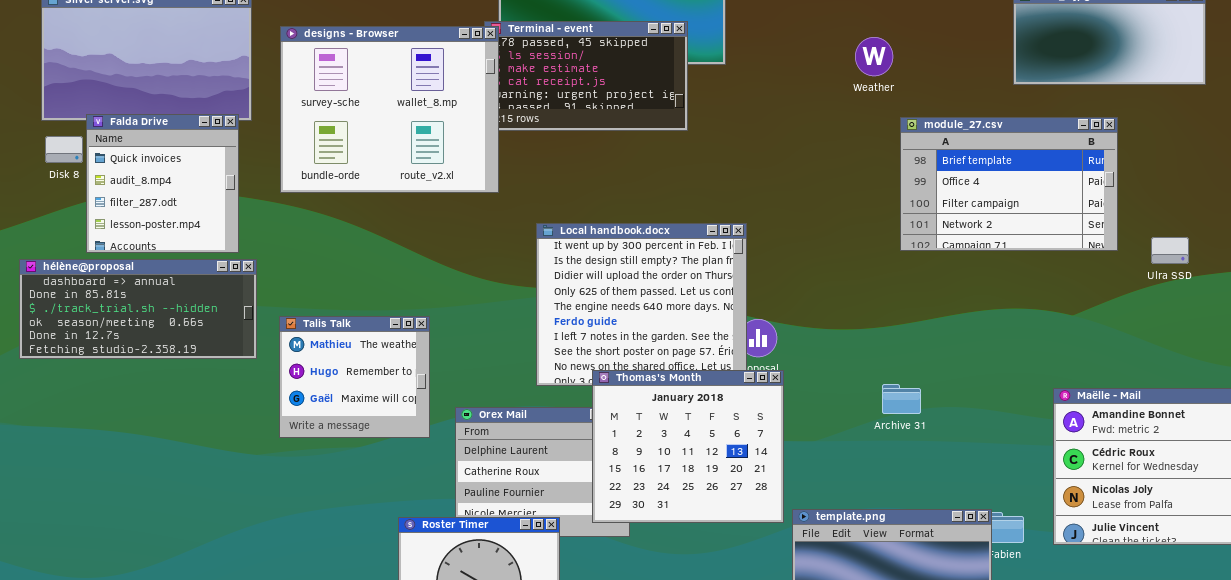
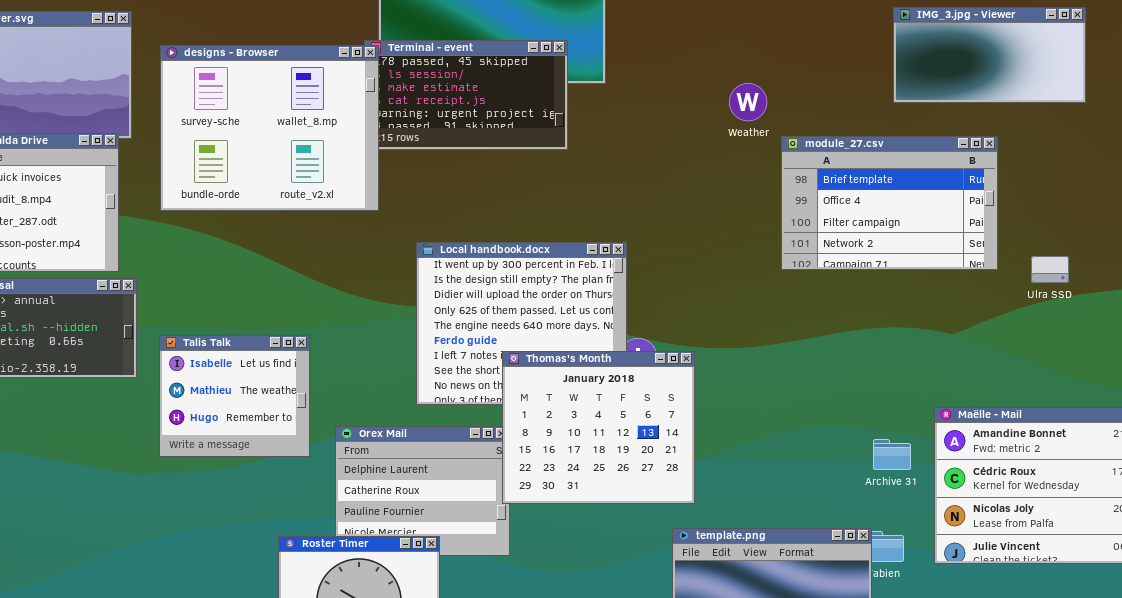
Weather: [855,37,893,76] -> [729,83,767,121], moved
Talis Talk: [279,316,430,438] -> [159,335,310,457], scrolled up 1 row
Thomas's Month: [592,370,784,523] -> [502,351,695,504], moved
Archive 31: [882,384,921,414] -> [873,439,911,470], moved

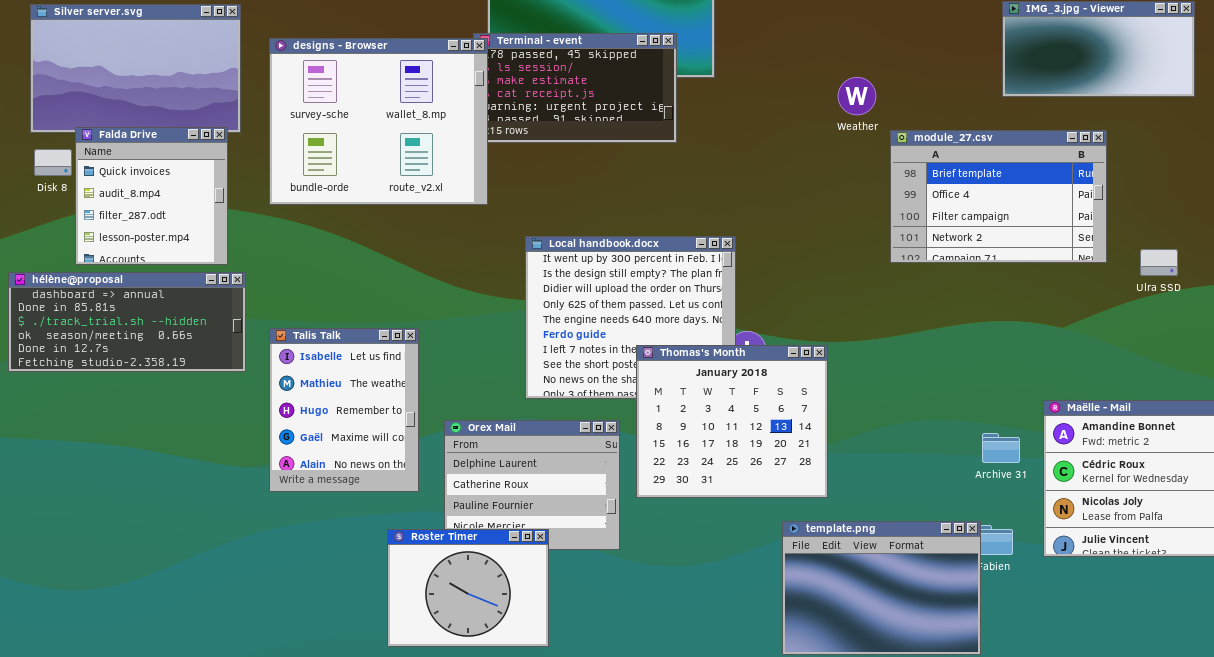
Talis Talk: [159,335,310,457] -> [269,328,419,492], resized
Thomas's Month: [502,351,695,504] -> [636,345,828,498], moved

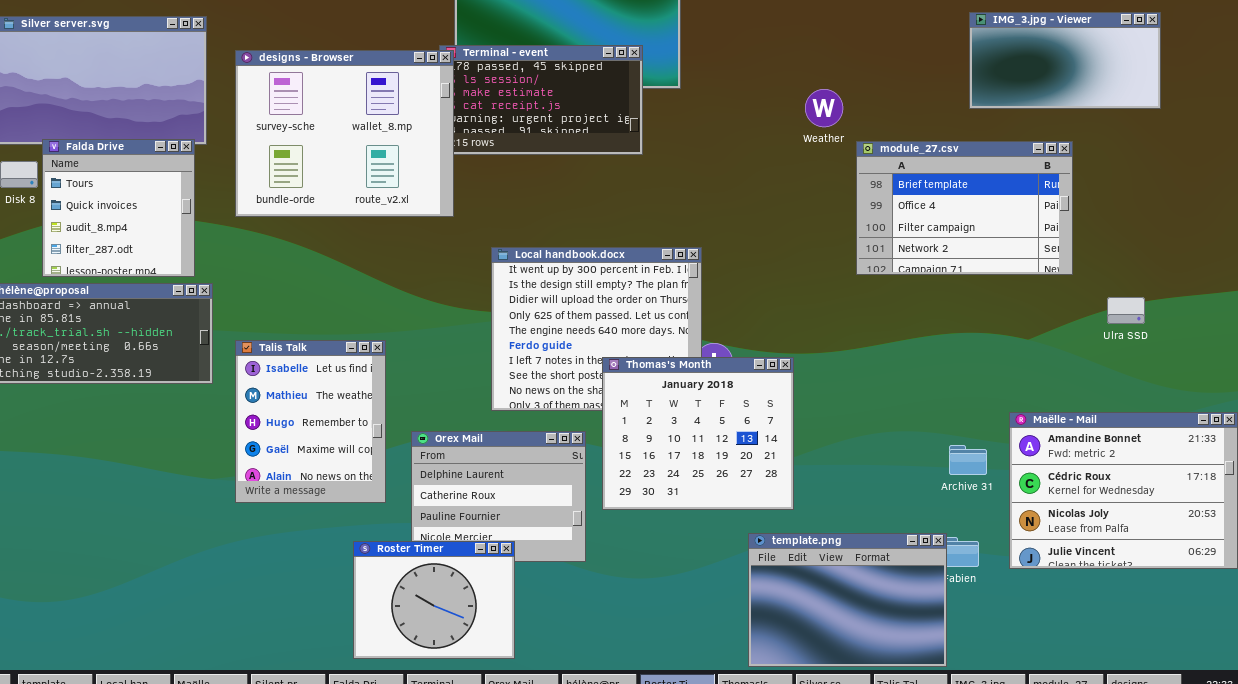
Falda Drive: [75,127,228,265] -> [42,139,195,277], scrolled up 1 row
Ulra SSD: [1140,249,1178,276] -> [1107,297,1145,324], moved

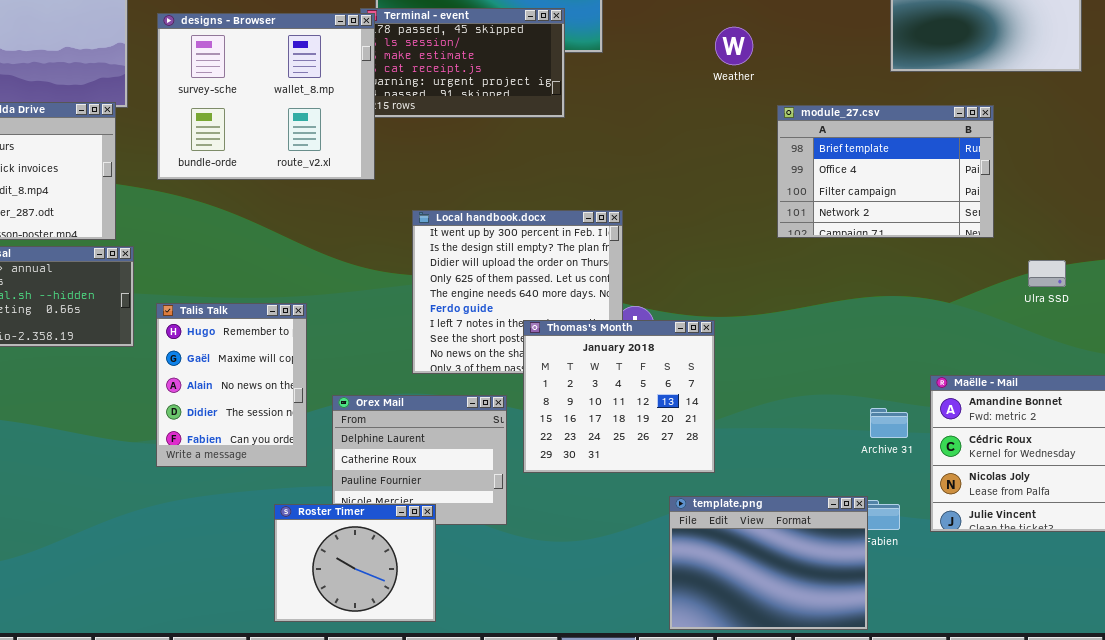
Weather: [805,89,843,127] -> [715,27,753,65], moved
Talis Talk: [235,340,386,503] -> [156,303,307,467], scrolled down 2 rows

